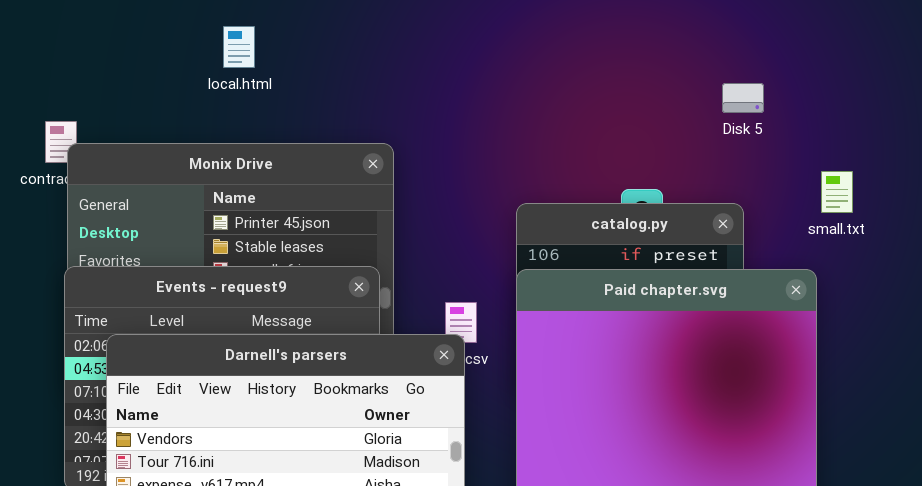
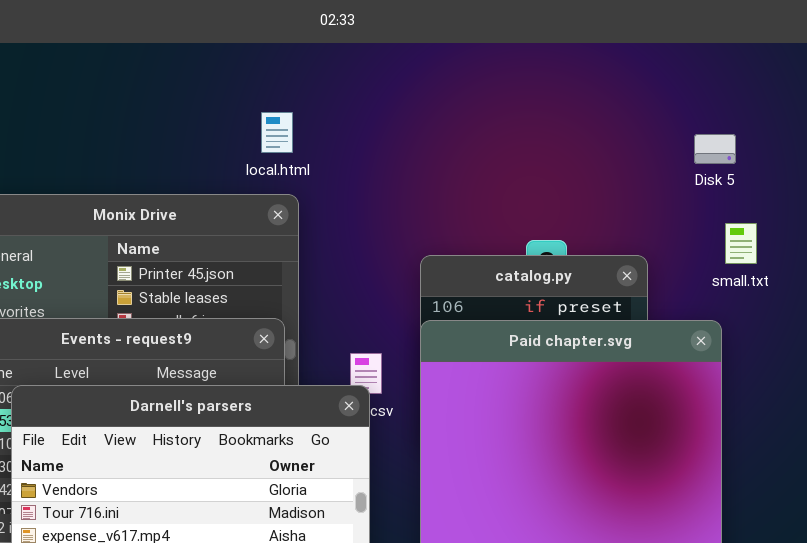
local.html: [223,26,255,68] -> [261,112,293,153], moved
Disk 5: [722,83,764,113] -> [694,134,736,164], moved

